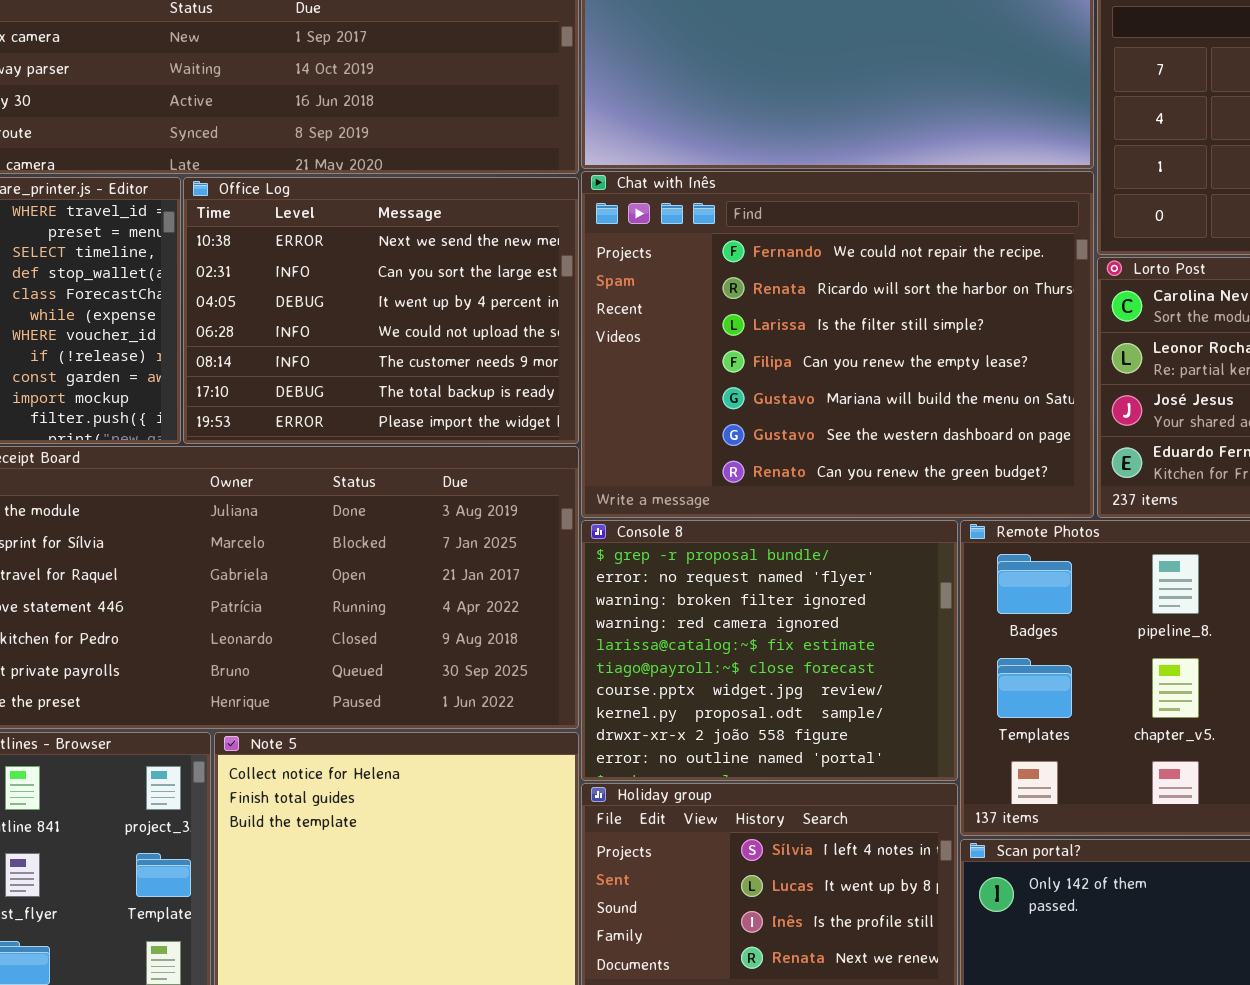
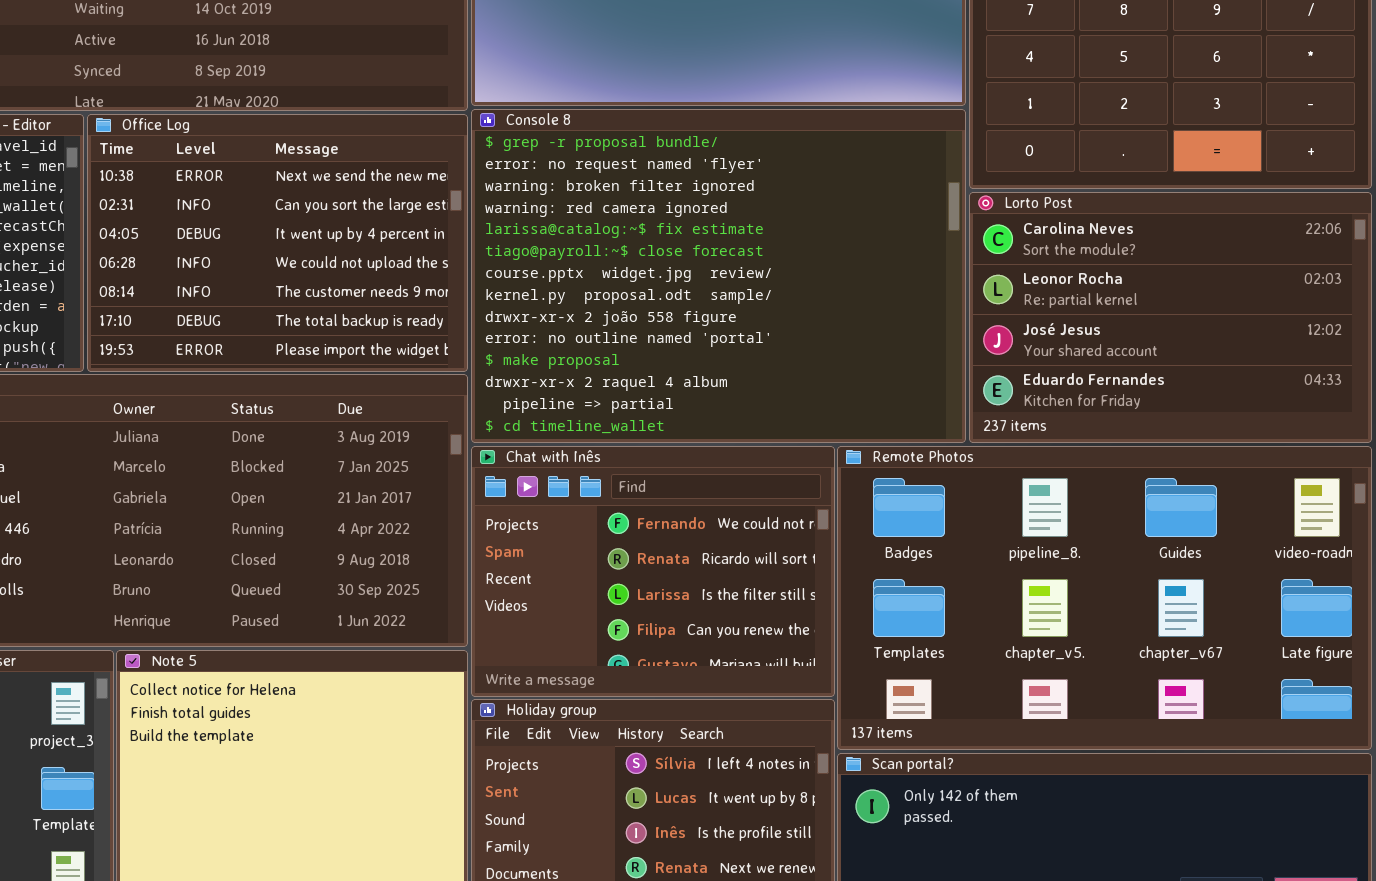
Chat with Inês: [581,171,1094,518] -> [471,446,835,697], moved, resized
Console 8: [581,520,958,781] -> [471,109,966,443], moved, resized

